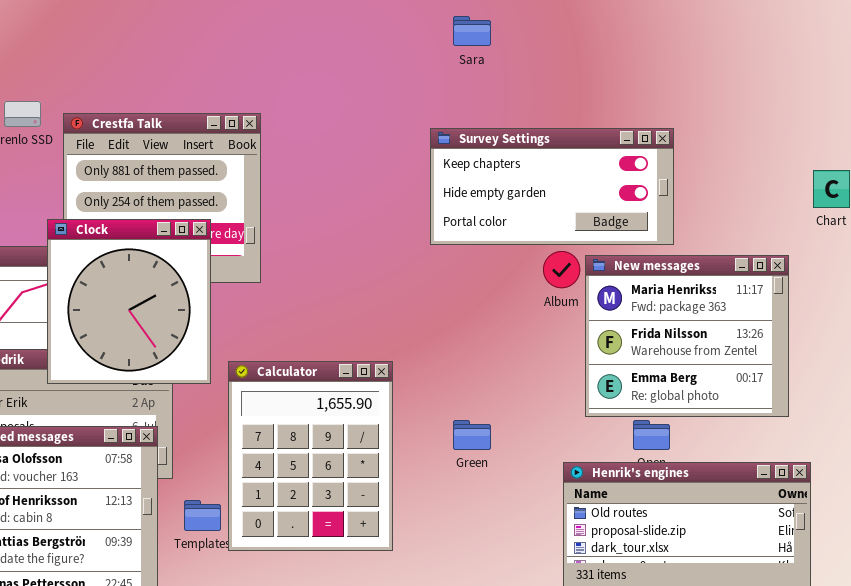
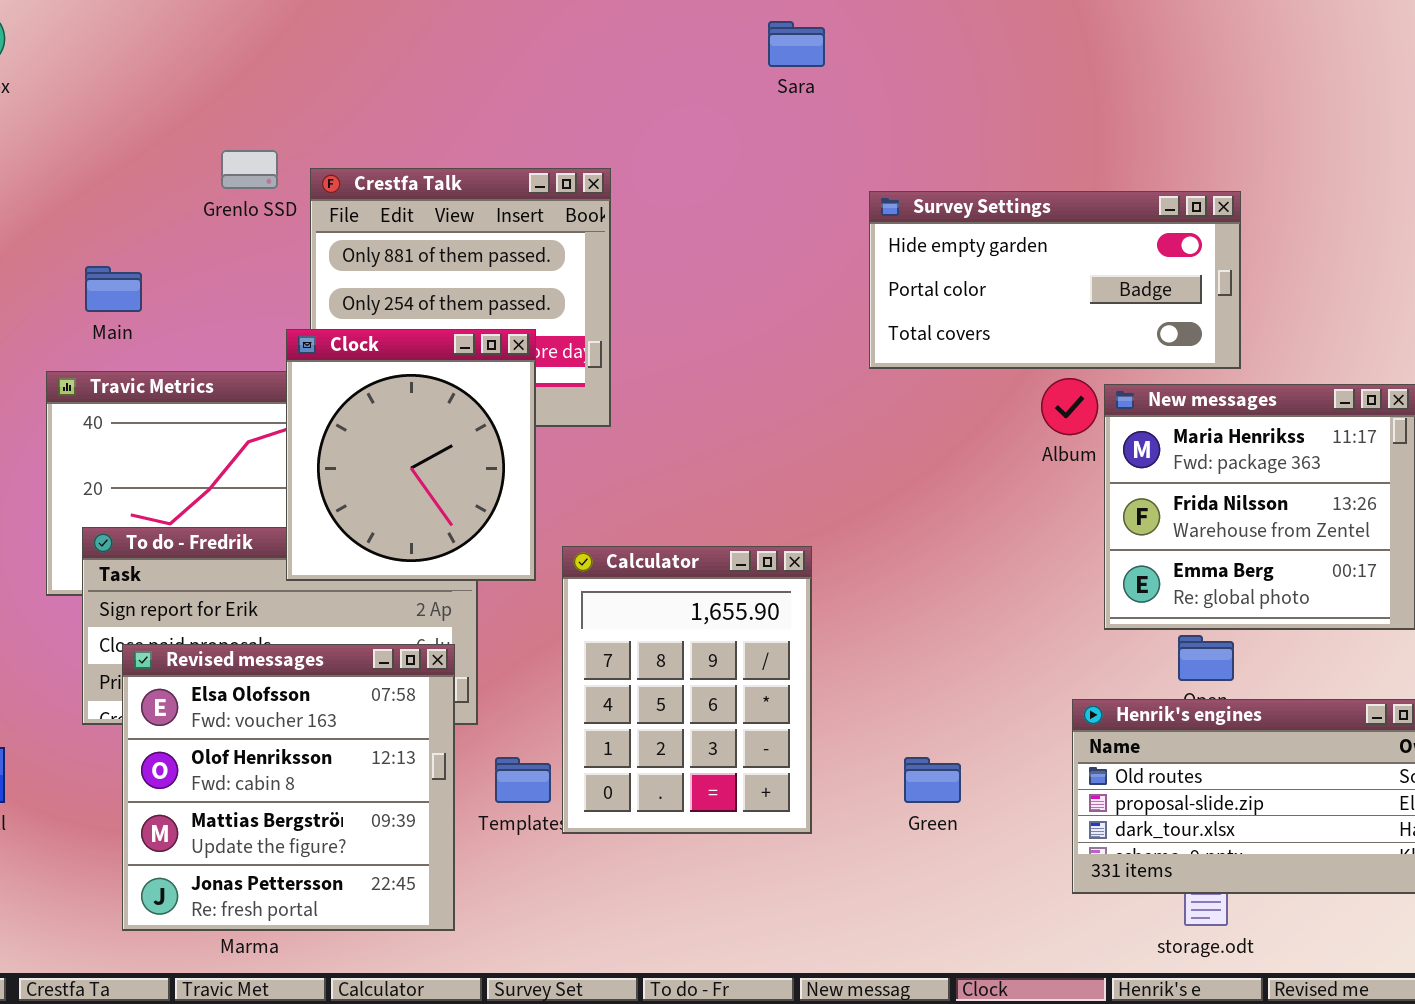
Sara: [453,16,491,46] -> [768,21,825,67], moved
Survey Settings: [430,128,674,245] -> [869,191,1241,369], scrolled down 1 row
Green: [453,420,491,450] -> [904,757,961,803], moved

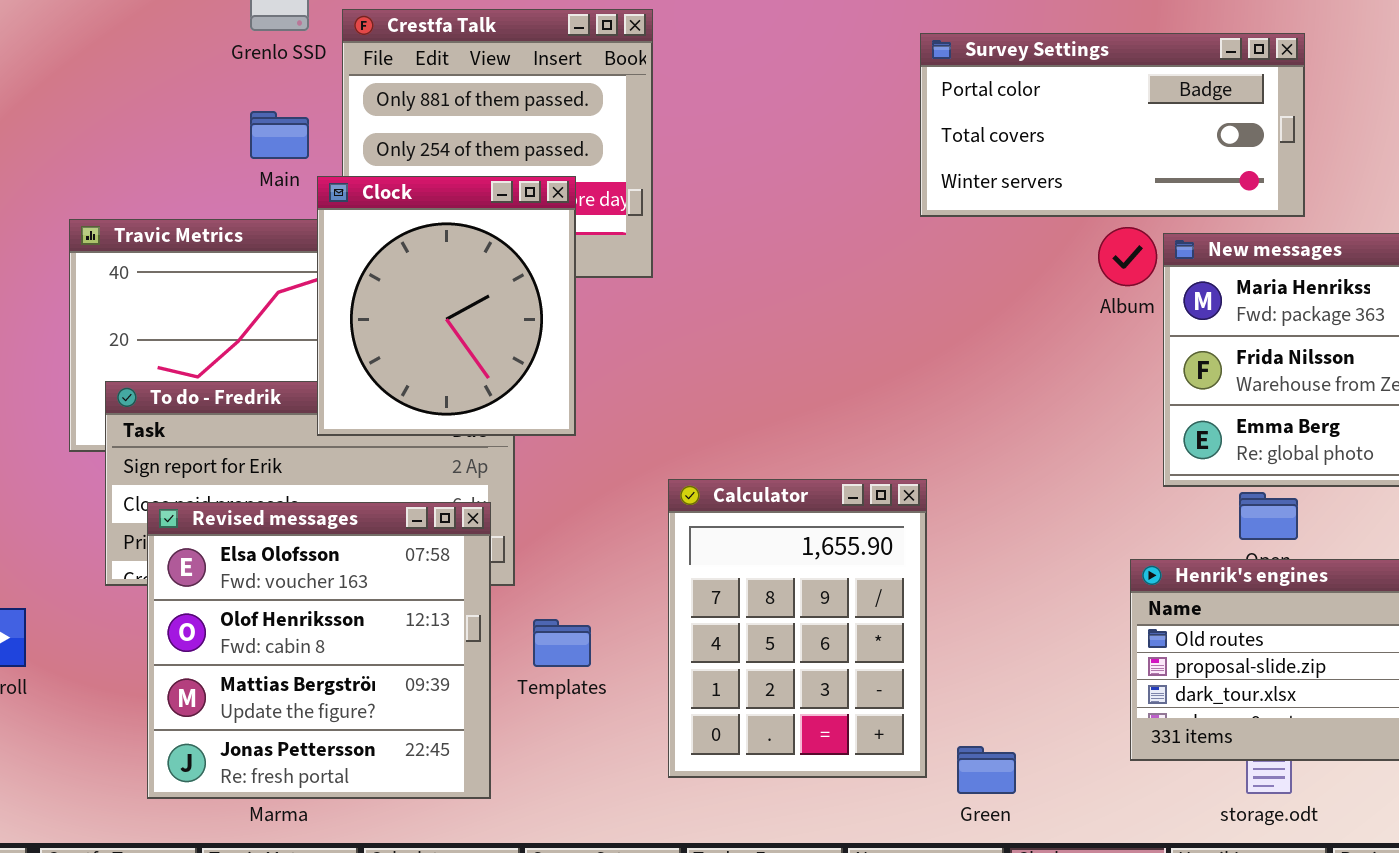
Survey Settings: [869,191,1241,369] -> [920,33,1305,217], scrolled down 1 row
Main: [85,266,142,312] -> [250,111,309,159], moved
Calculator: [562,546,812,834] -> [668,479,927,778], moved
Green: [904,757,961,803] -> [957,746,1016,794], moved

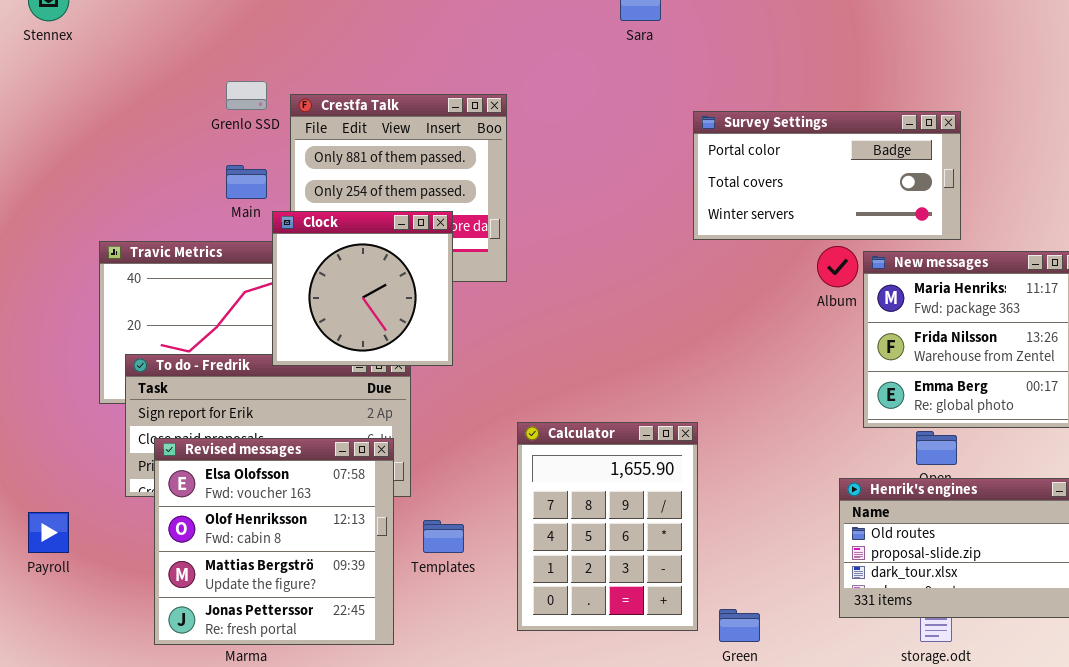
Clock: [317,176,576,436] -> [272,211,453,366], resized

